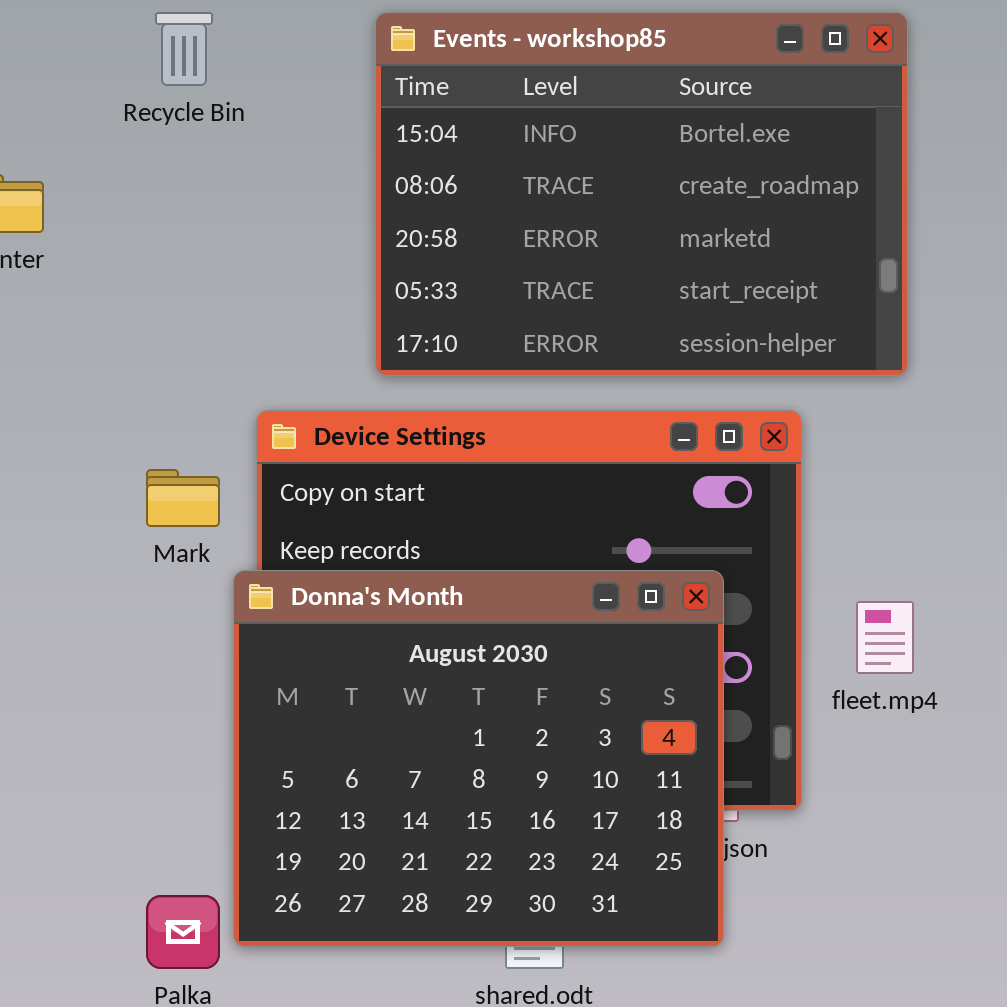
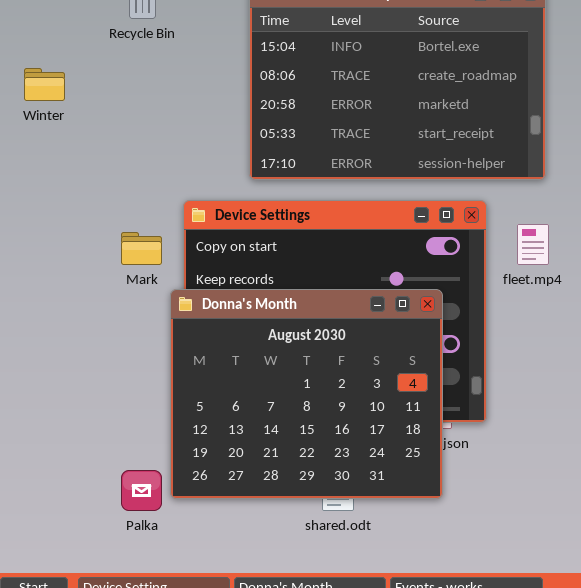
fleet.mp4: [856,601,914,674] -> [517,224,549,265], moved

